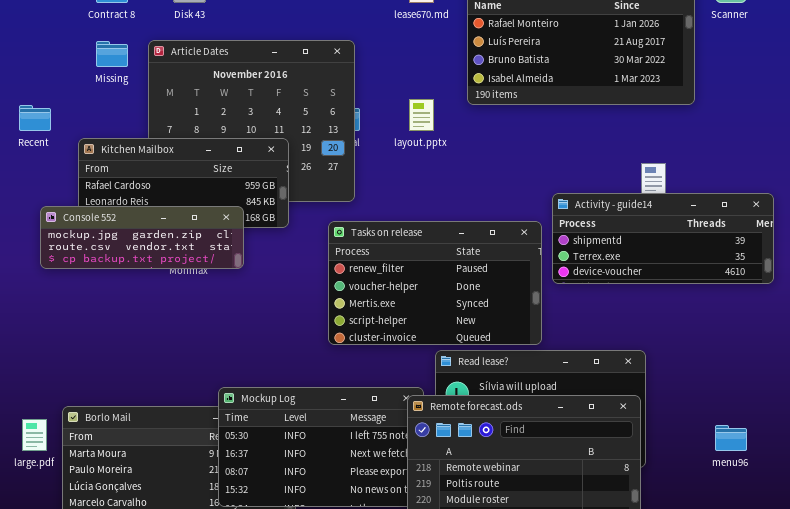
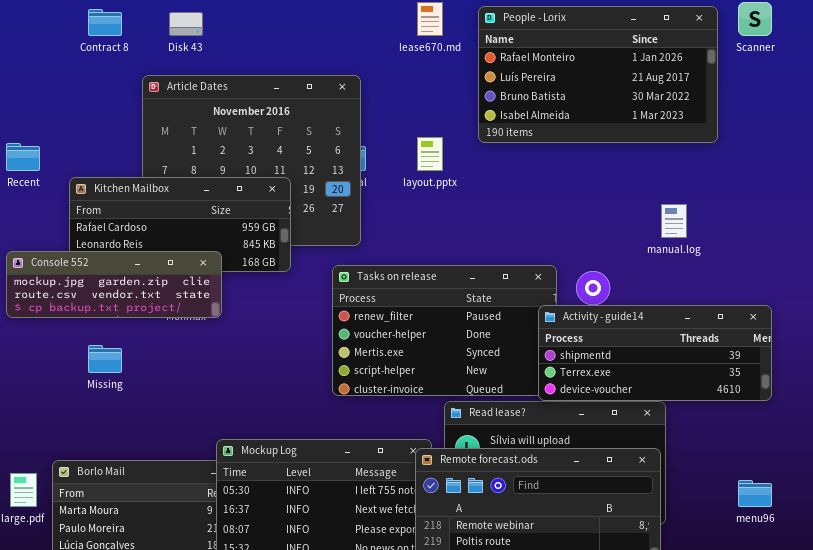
Missing: [96,41,128,67] -> [88,345,122,373], moved
Activity - guide14: [552,193,774,284] -> [538,305,772,401], moved
Console 552: [40,206,244,269] -> [6,251,222,318], moved

